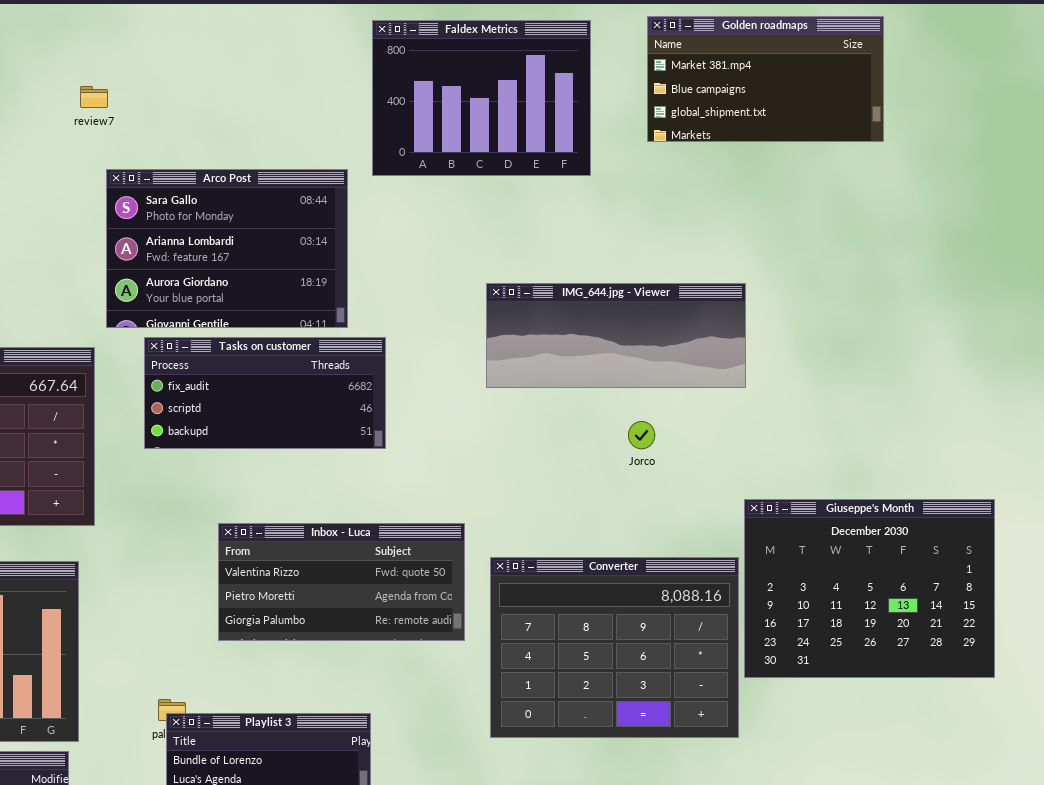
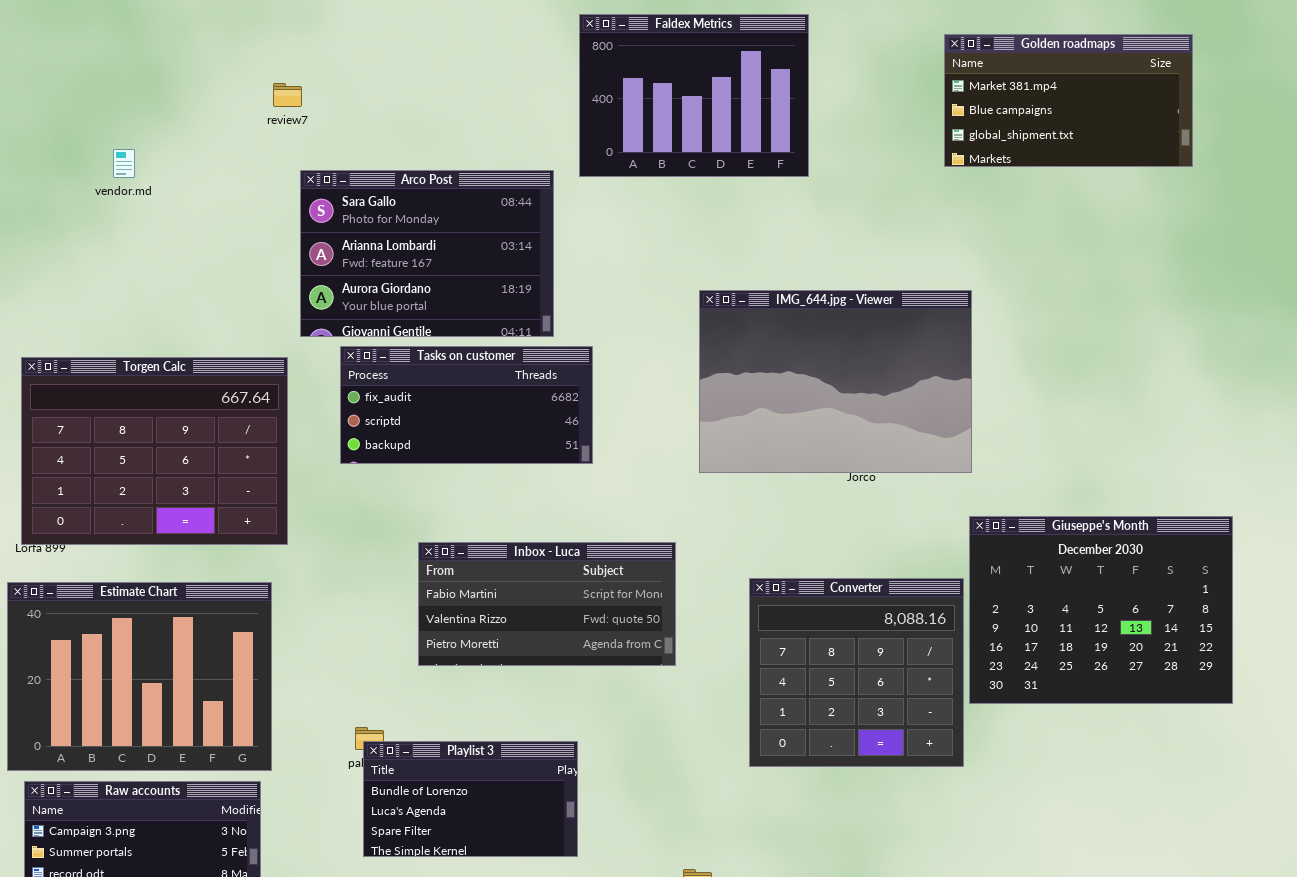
Golden roadmaps: [647,16,884,142] -> [944,34,1193,167], moved
IMG_644.jpg - Viewer: [486,283,746,388] -> [699,290,972,473], resized
Inbox - Luca: [218,523,465,641] -> [418,542,676,666], scrolled up 1 row
Converter: [490,557,739,738] -> [749,578,964,767], resized

